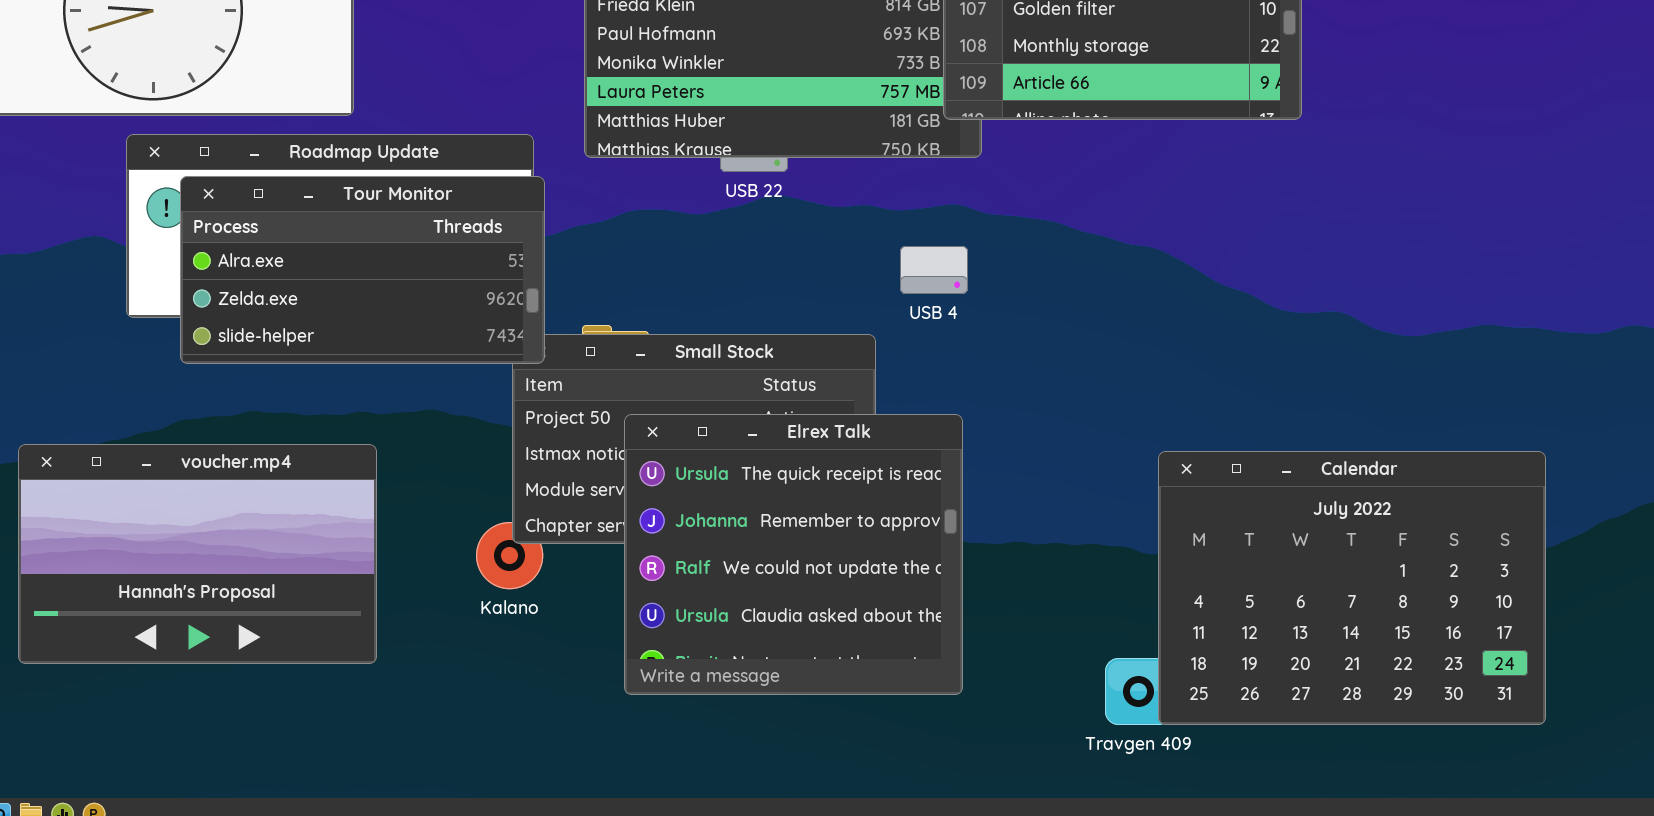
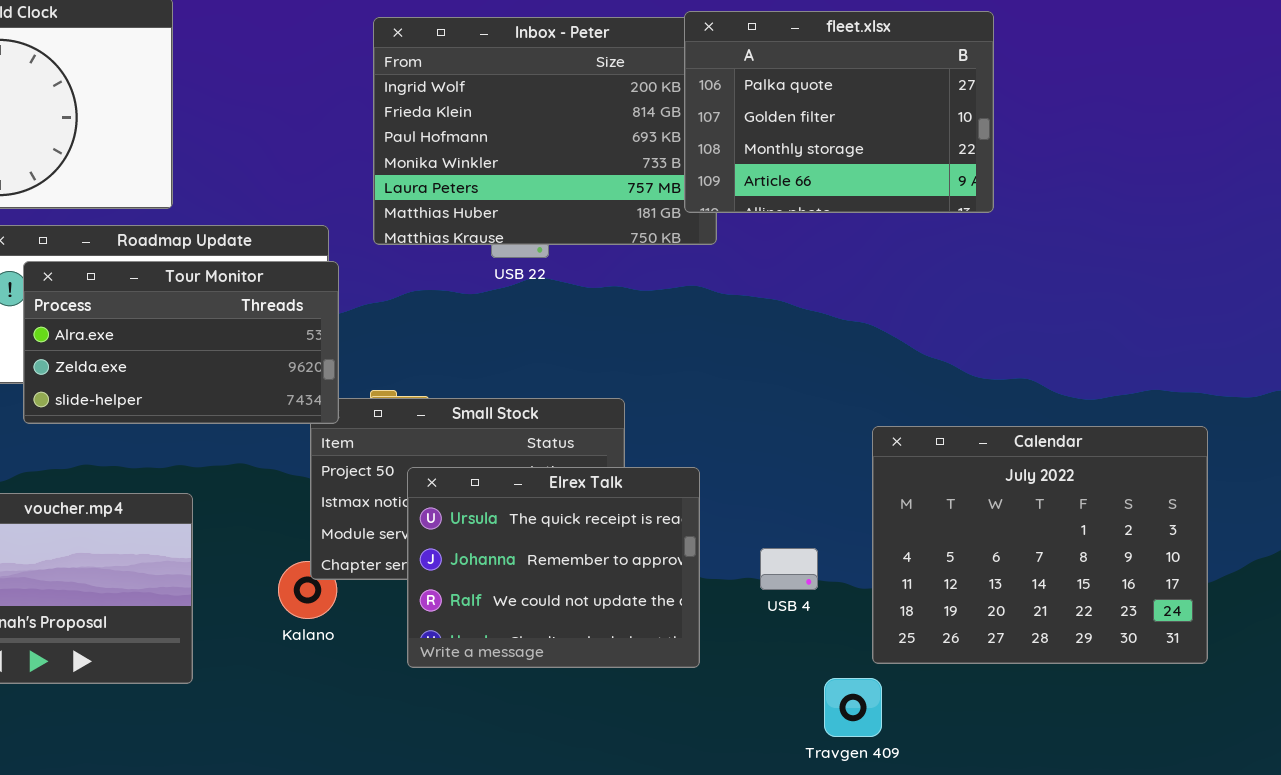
USB 4: [900,246,968,294] -> [760,548,818,590], moved
Elrex Talk: [624,414,963,695] -> [407,467,700,668], resized
Calendar: [1158,451,1546,725] -> [872,426,1208,664], moved

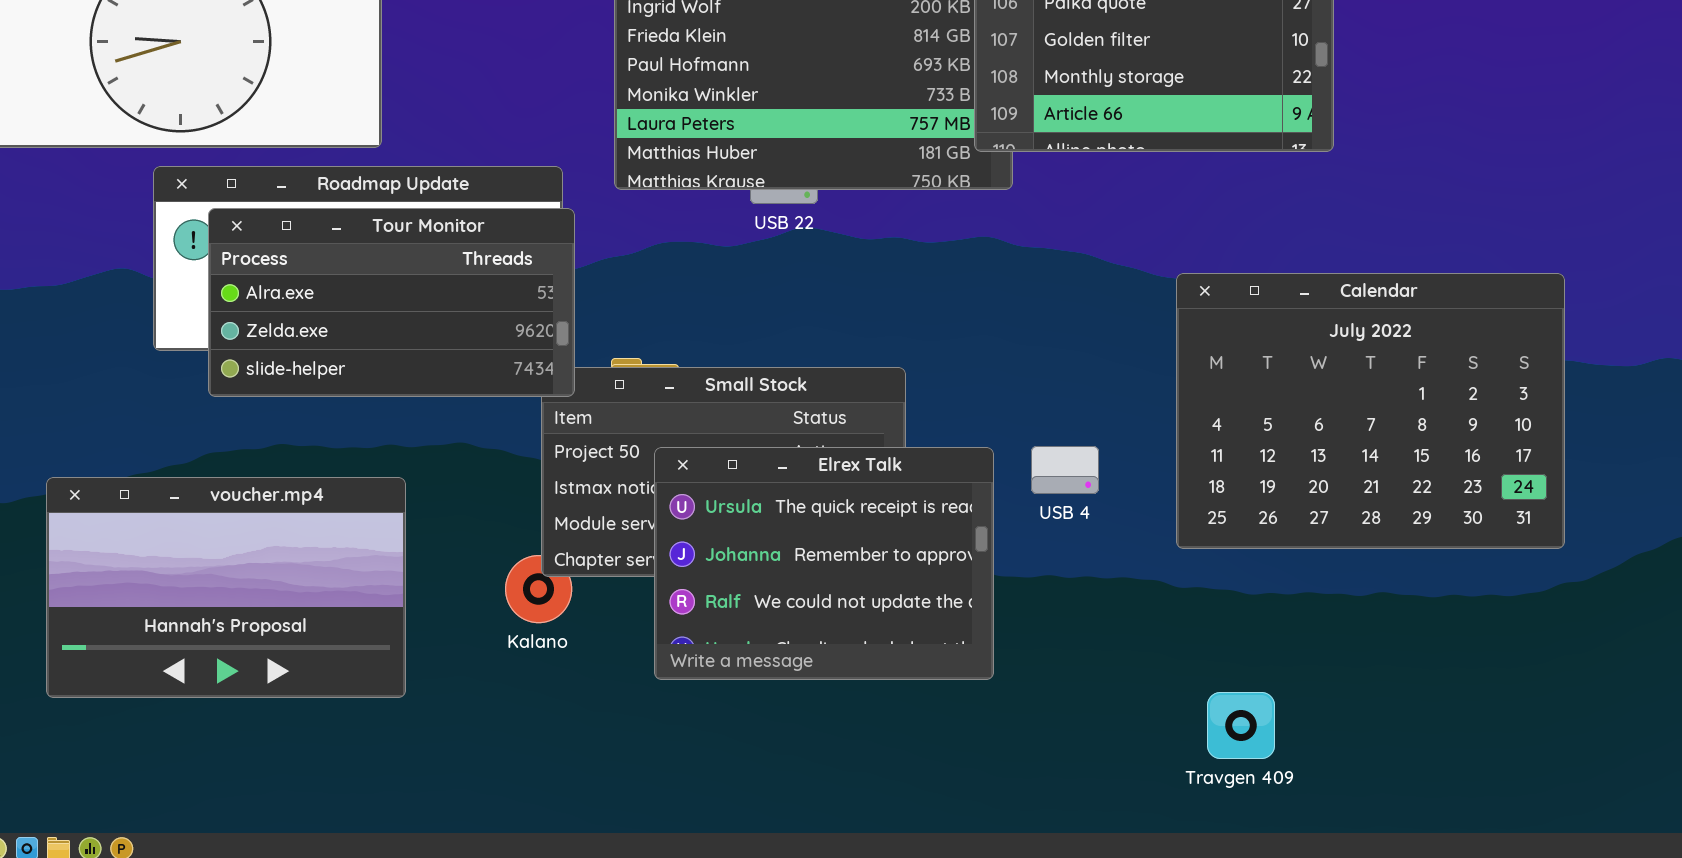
Calendar: [872,426,1208,664] -> [1176,273,1565,549], moved
USB 4: [760,548,818,590] -> [1031,446,1099,494], moved
Travgen 409: [824,678,882,737] -> [1207,692,1275,759], moved

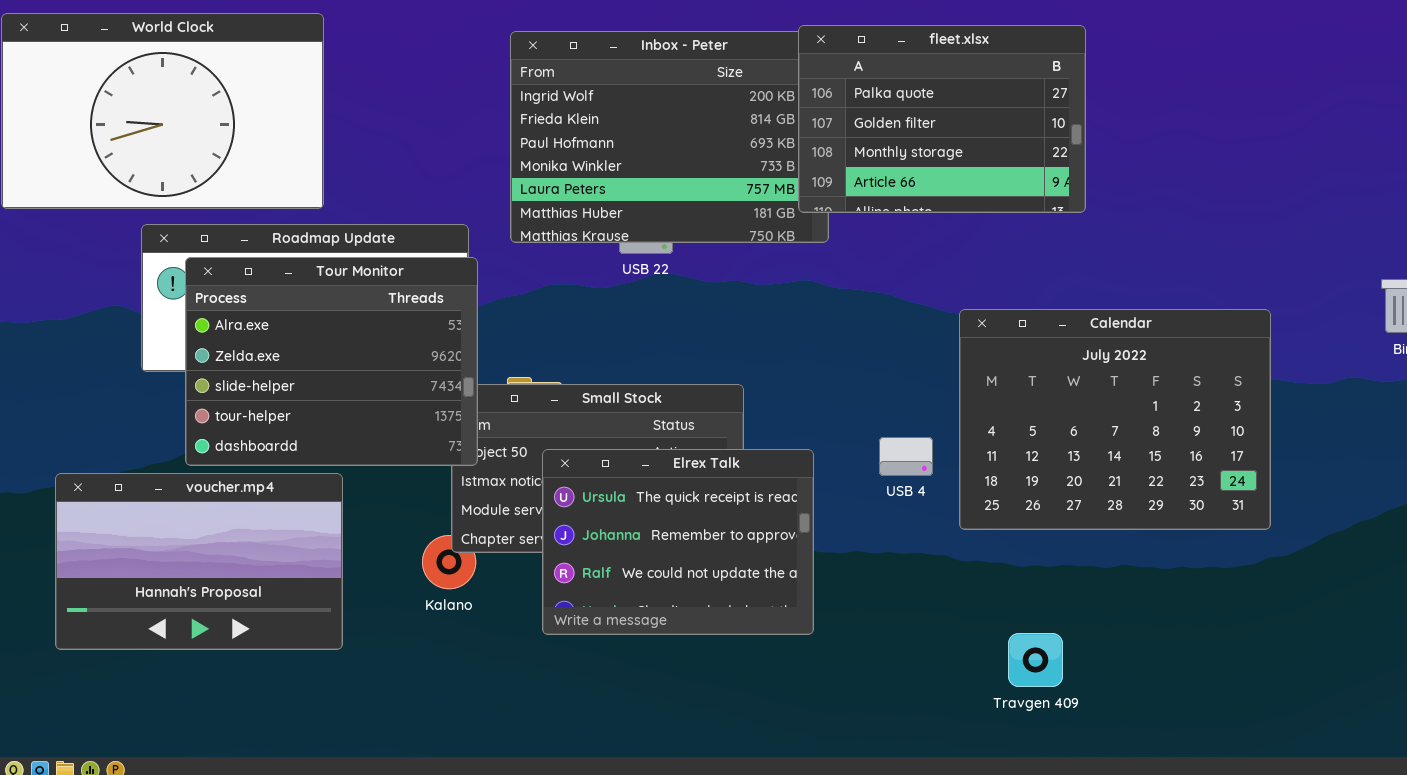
Tour Monitor: [208,208,575,397] -> [185,257,478,466], resized
USB 4: [1031,446,1099,494] -> [879,437,933,476], moved
Travgen 409: [1207,692,1275,759] -> [1008,633,1063,687], moved

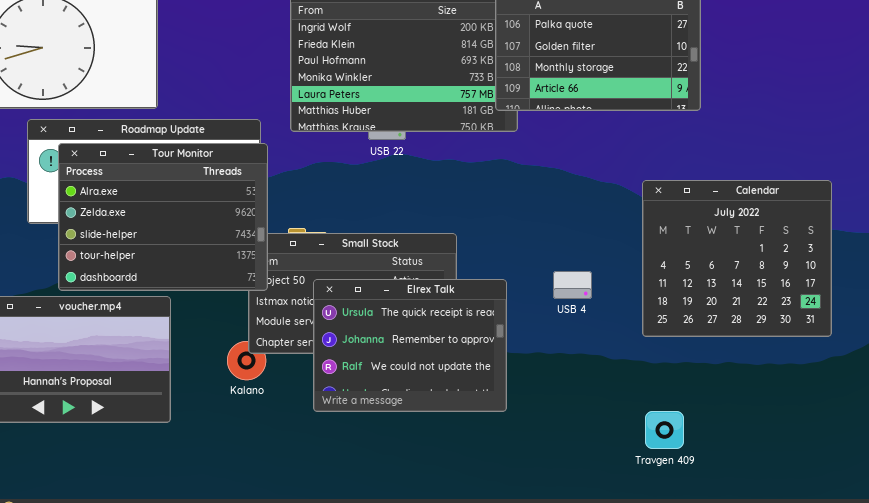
Calendar: [959,309,1271,530] -> [642,180,832,337], resized

